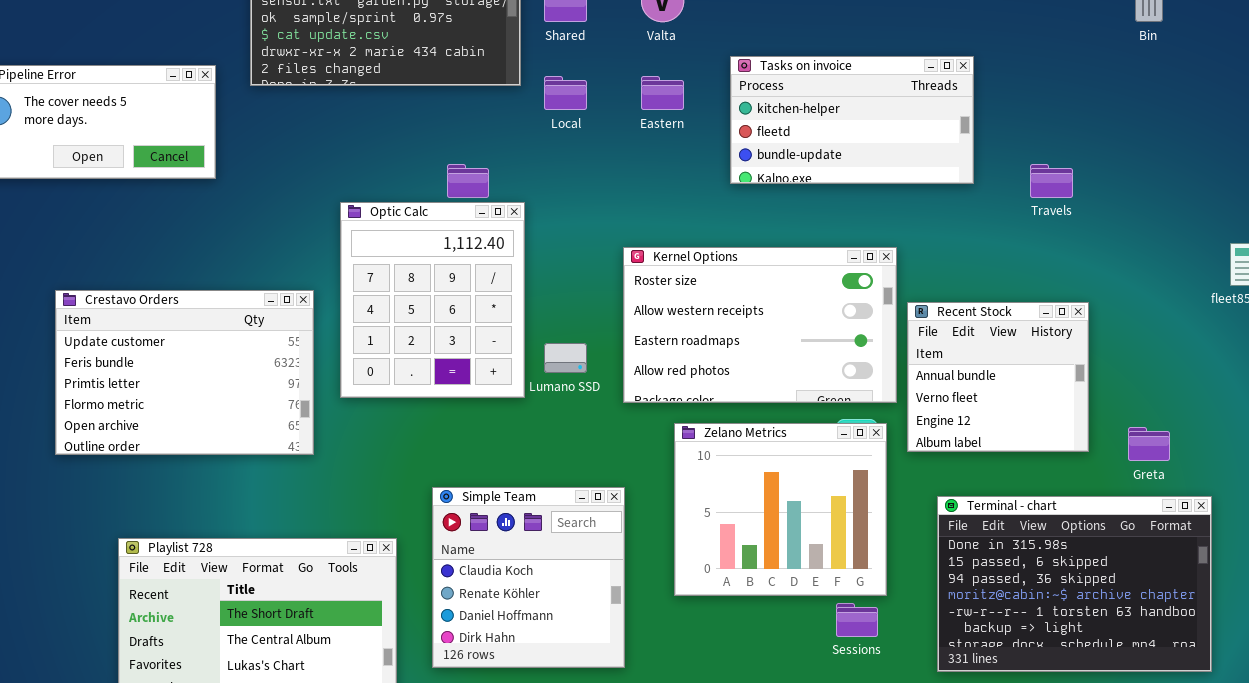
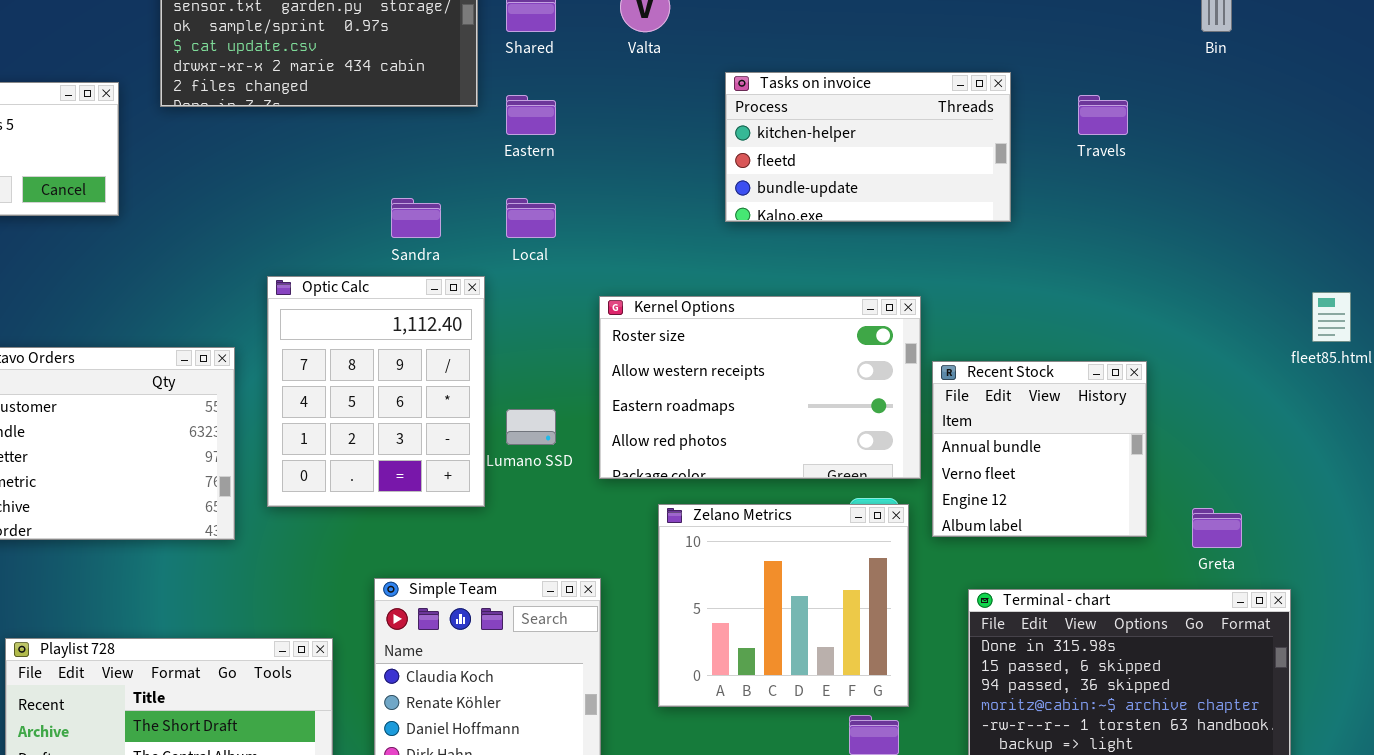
Local: [544,76,587,110] -> [506,198,556,238], moved
Eastern: [641,76,684,110] -> [506,95,556,135], moved
Travels: [1030,164,1073,198] -> [1078,95,1128,135], moved
Optic Calc: [340,202,525,398] -> [267,276,485,507], moved

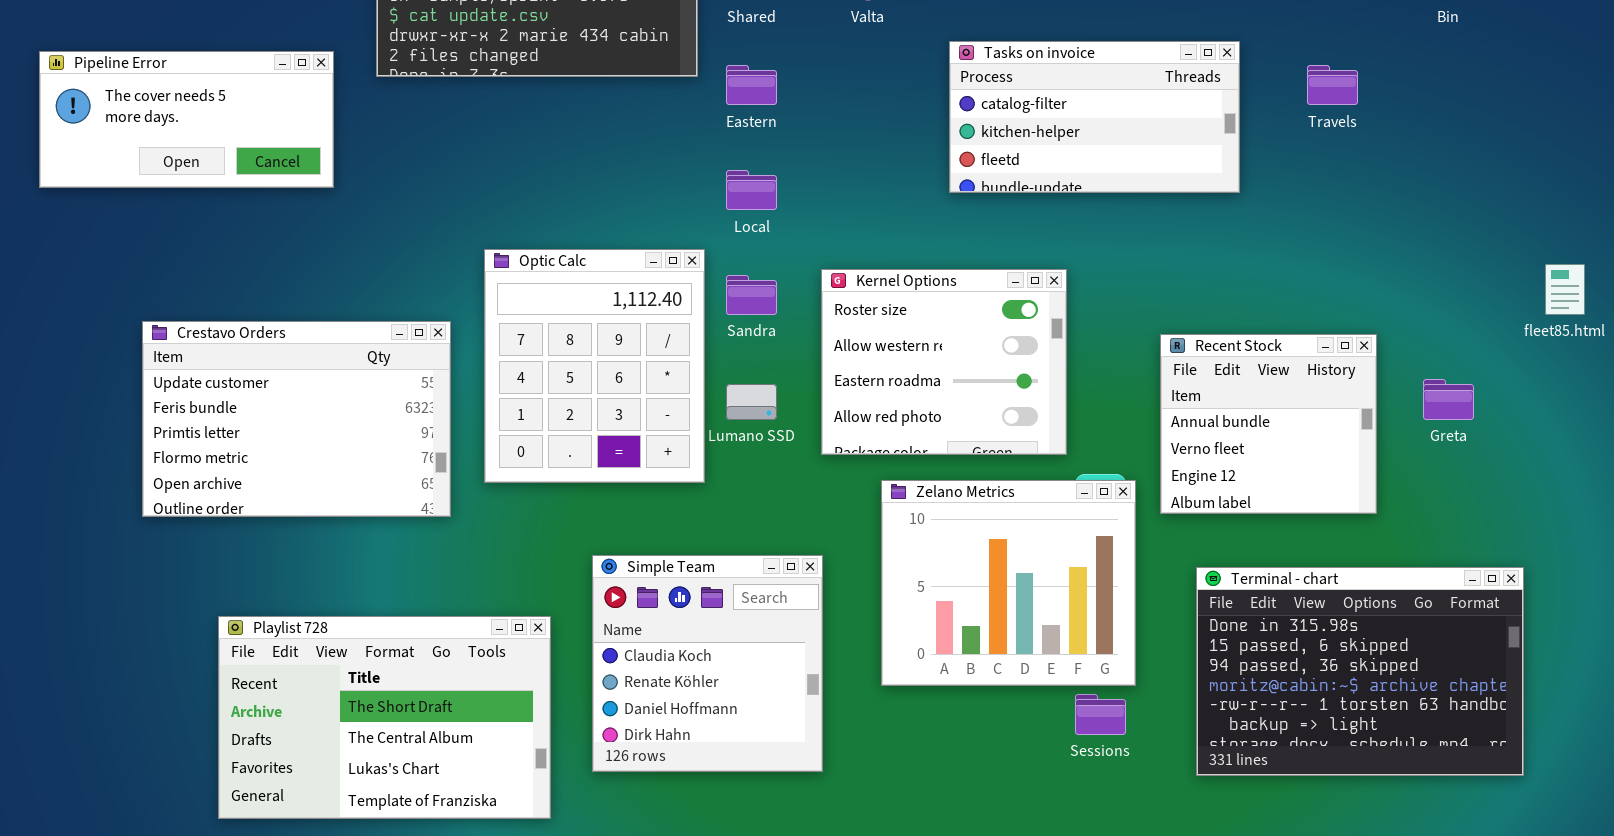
Tasks on invoice: [725,72,1011,222] -> [949,41,1240,193], scrolled up 1 row
Sandra: [391,198,441,238] -> [726,275,777,315], moved
Kernel Options: [599,296,921,479] -> [821,269,1067,455], resized
Greta: [1192,508,1242,548] -> [1423,379,1474,420], moved

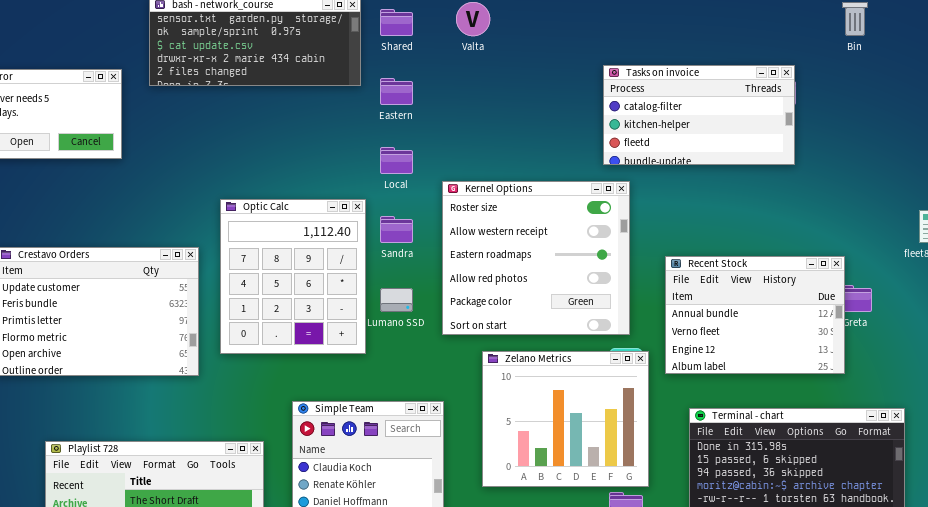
Tasks on invoice: [949,41,1240,193] -> [603,65,795,165], moved
Kernel Options: [821,269,1067,455] -> [442,181,630,335], resized
Recent Stock: [1160,334,1377,514] -> [665,256,845,374], resized

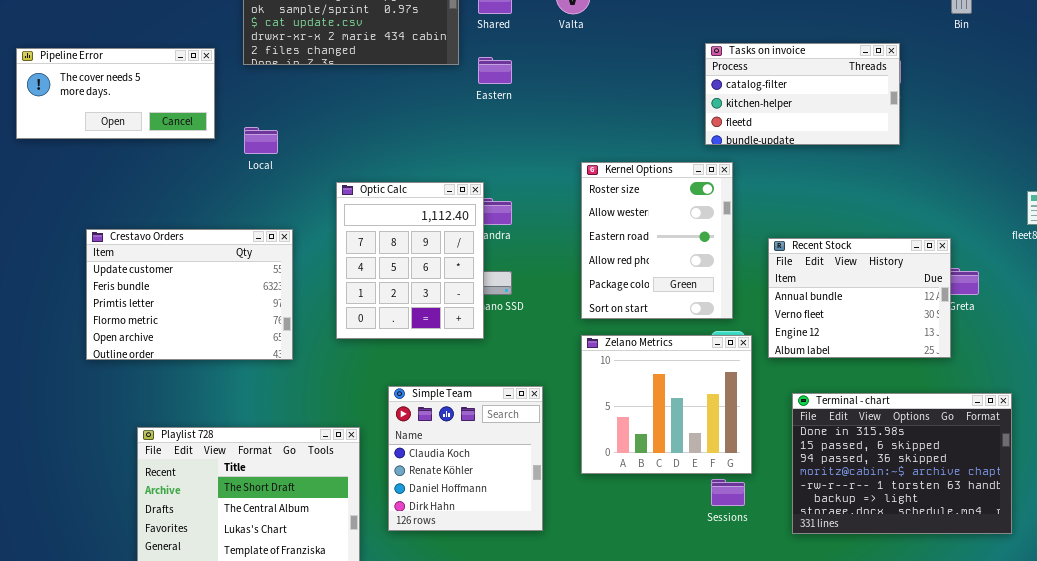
Local: [380,147,413,174] -> [244,127,278,154], moved
Kernel Options: [442,181,630,335] -> [581,162,733,319], resized
Optic Calc: [220,199,366,354] -> [336,182,484,339], moved

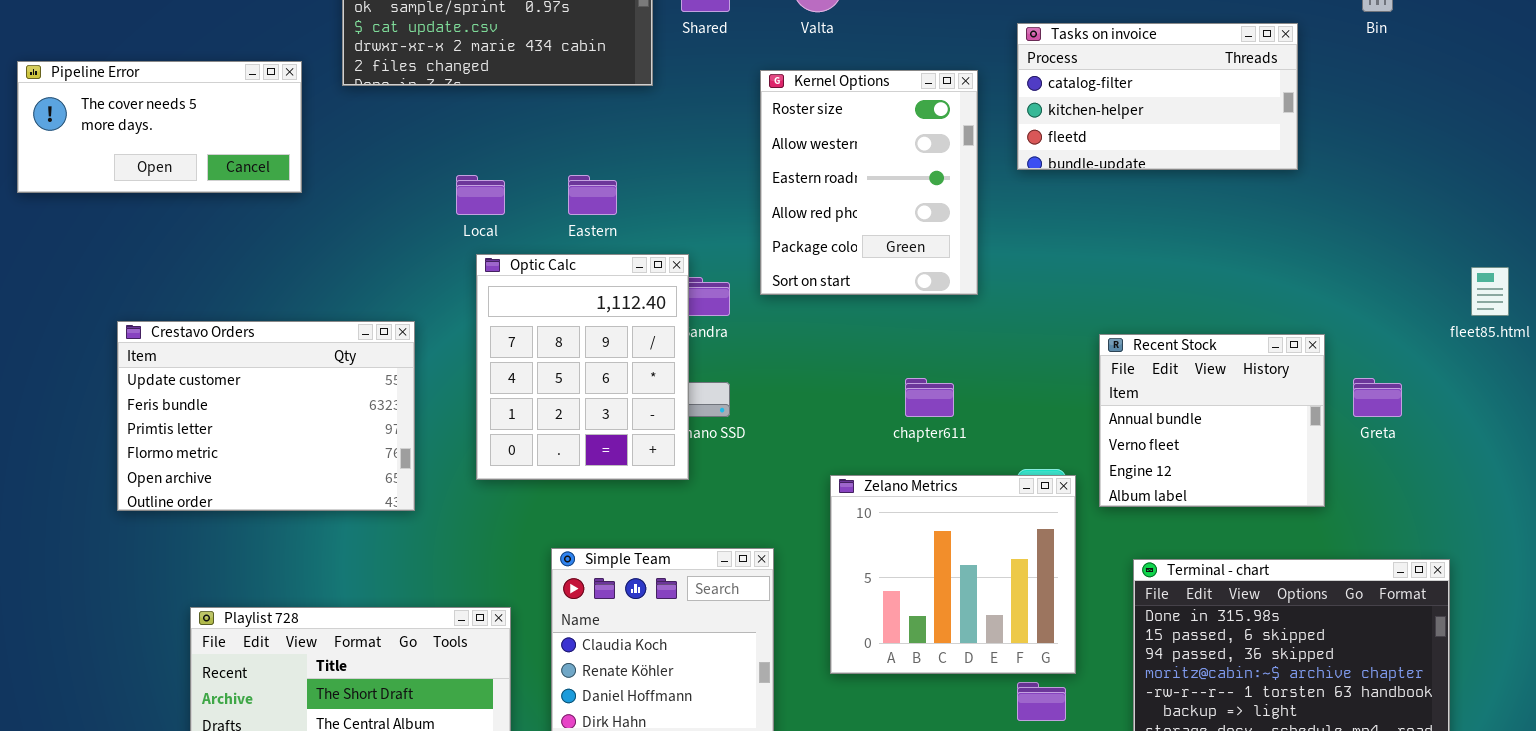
Tasks on invoice: [705,43,900,145] -> [1017,23,1298,170], moved
Eastern: [478,57,512,84] -> [568,175,617,215], moved
Local: [244,127,278,154] -> [456,175,505,215], moved
Kernel Options: [581,162,733,319] -> [760,70,978,295], moved
Recent Stock: [768,238,951,358] -> [1099,334,1325,507], resized

